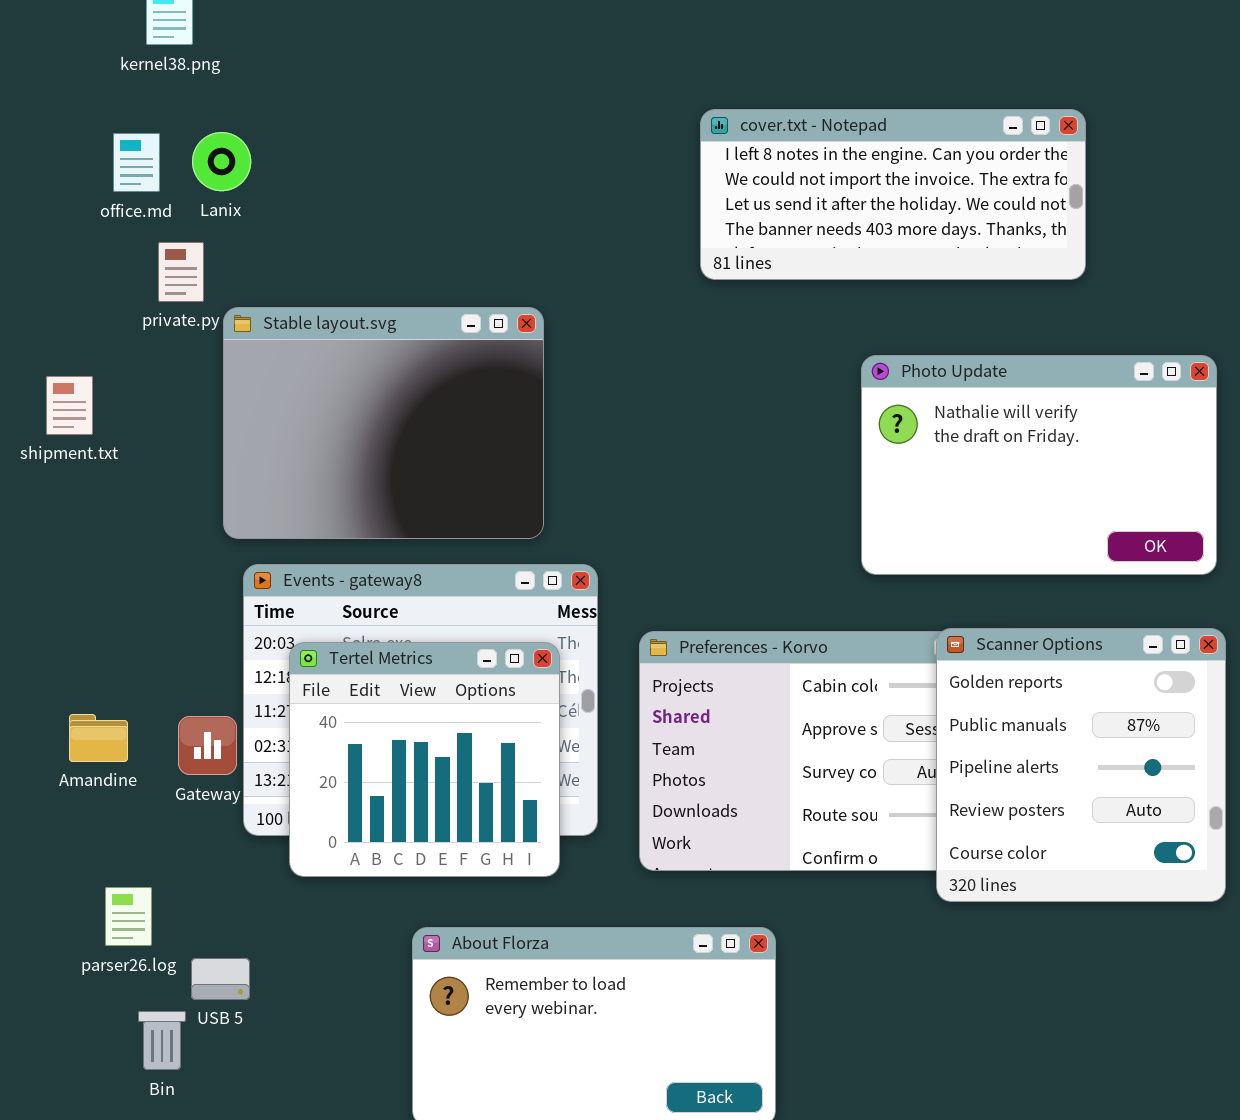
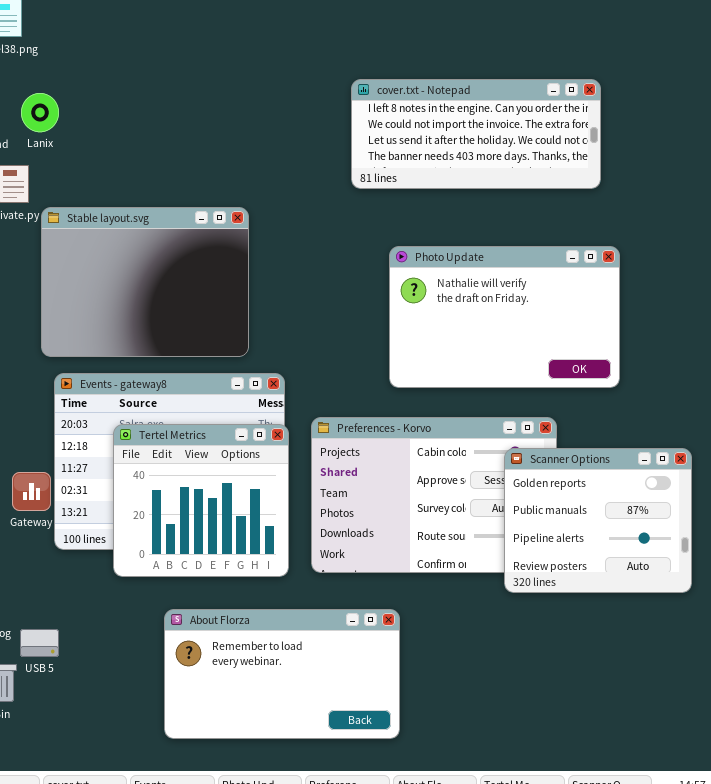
Photo Update: [861,355,1217,575] -> [389,246,620,388], moved
Scanner Options: [936,628,1226,902] -> [504,448,692,593], resized
Tertel Metrics: [289,642,560,877] -> [113,424,289,577], moved

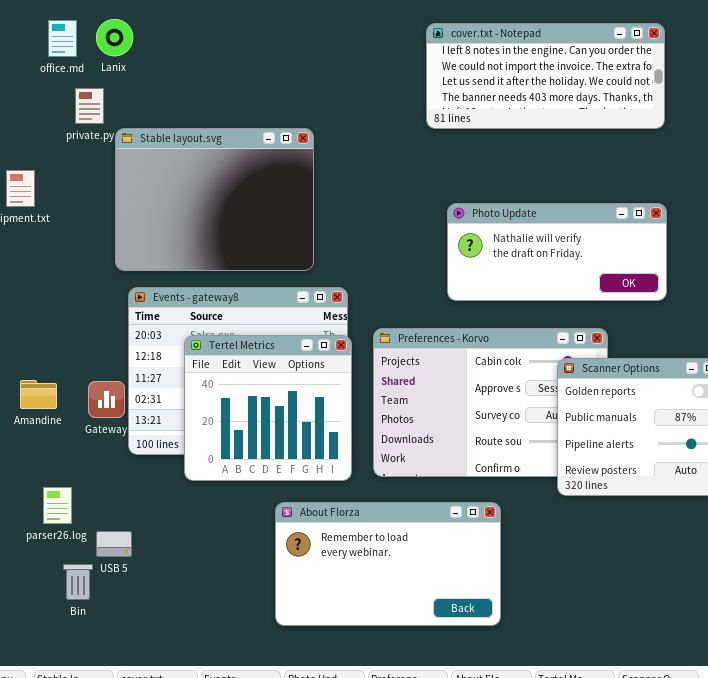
cover.txt - Notepad: [351,79,601,189] -> [426,23,665,129], moved
Photo Update: [389,246,620,388] -> [447,203,667,301], resized
About Florza: [164,609,400,739] -> [275,502,501,626], moved

